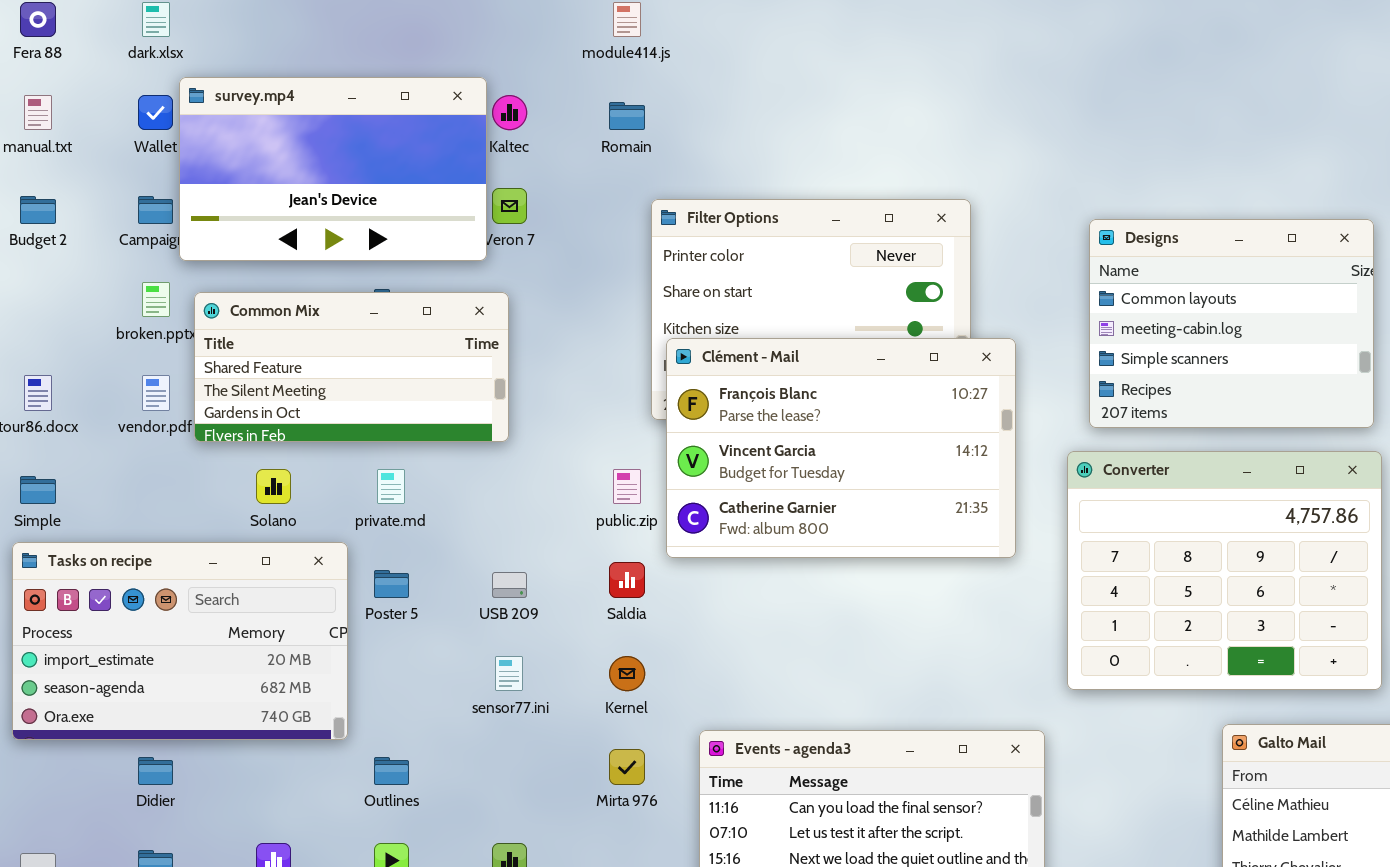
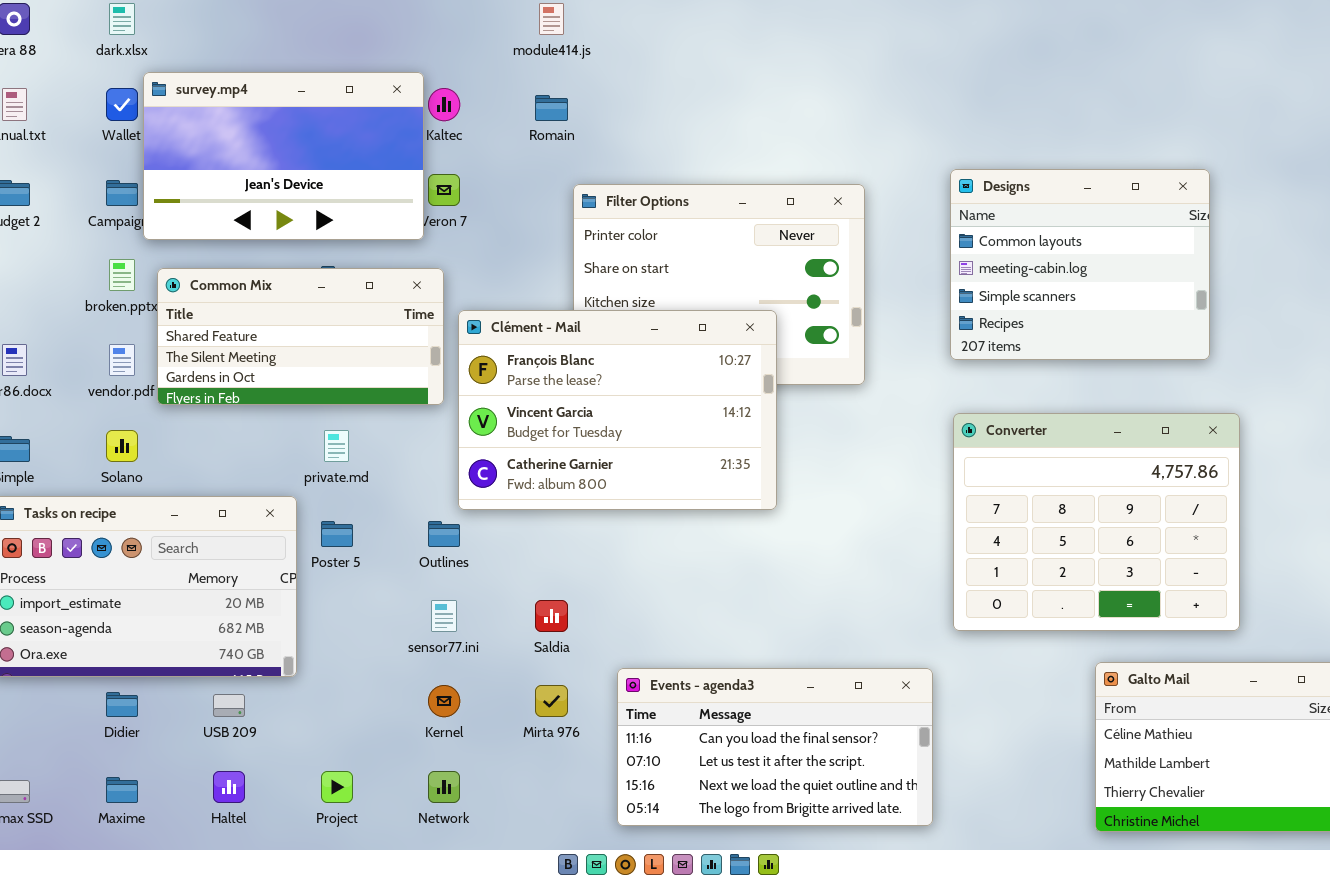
Designs: [1089,219,1374,428] -> [950,169,1210,360], moved
Clément - Mail: [666,338,1016,558] -> [458,310,777,510], moved
Solano: [256,469,291,504] -> [106,430,138,462], moved
Saldia: [609,562,645,598] -> [535,600,568,632], moved
USB 209: [492,572,527,598] -> [213,694,245,717], moved
Kernel: [609,656,645,691] -> [428,685,460,717], moved
Outlines: [374,757,409,785] -> [428,521,460,547], moved

